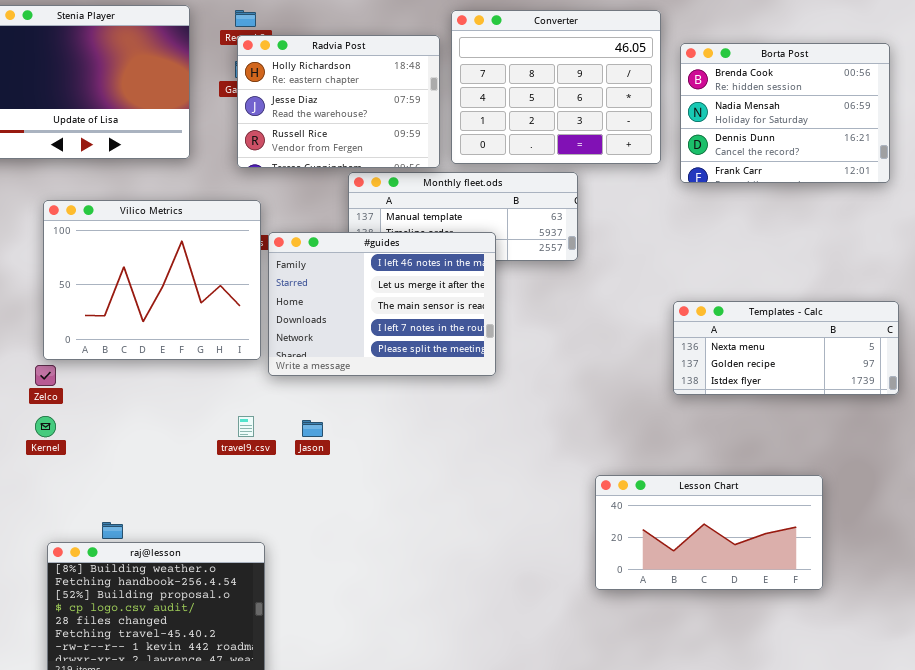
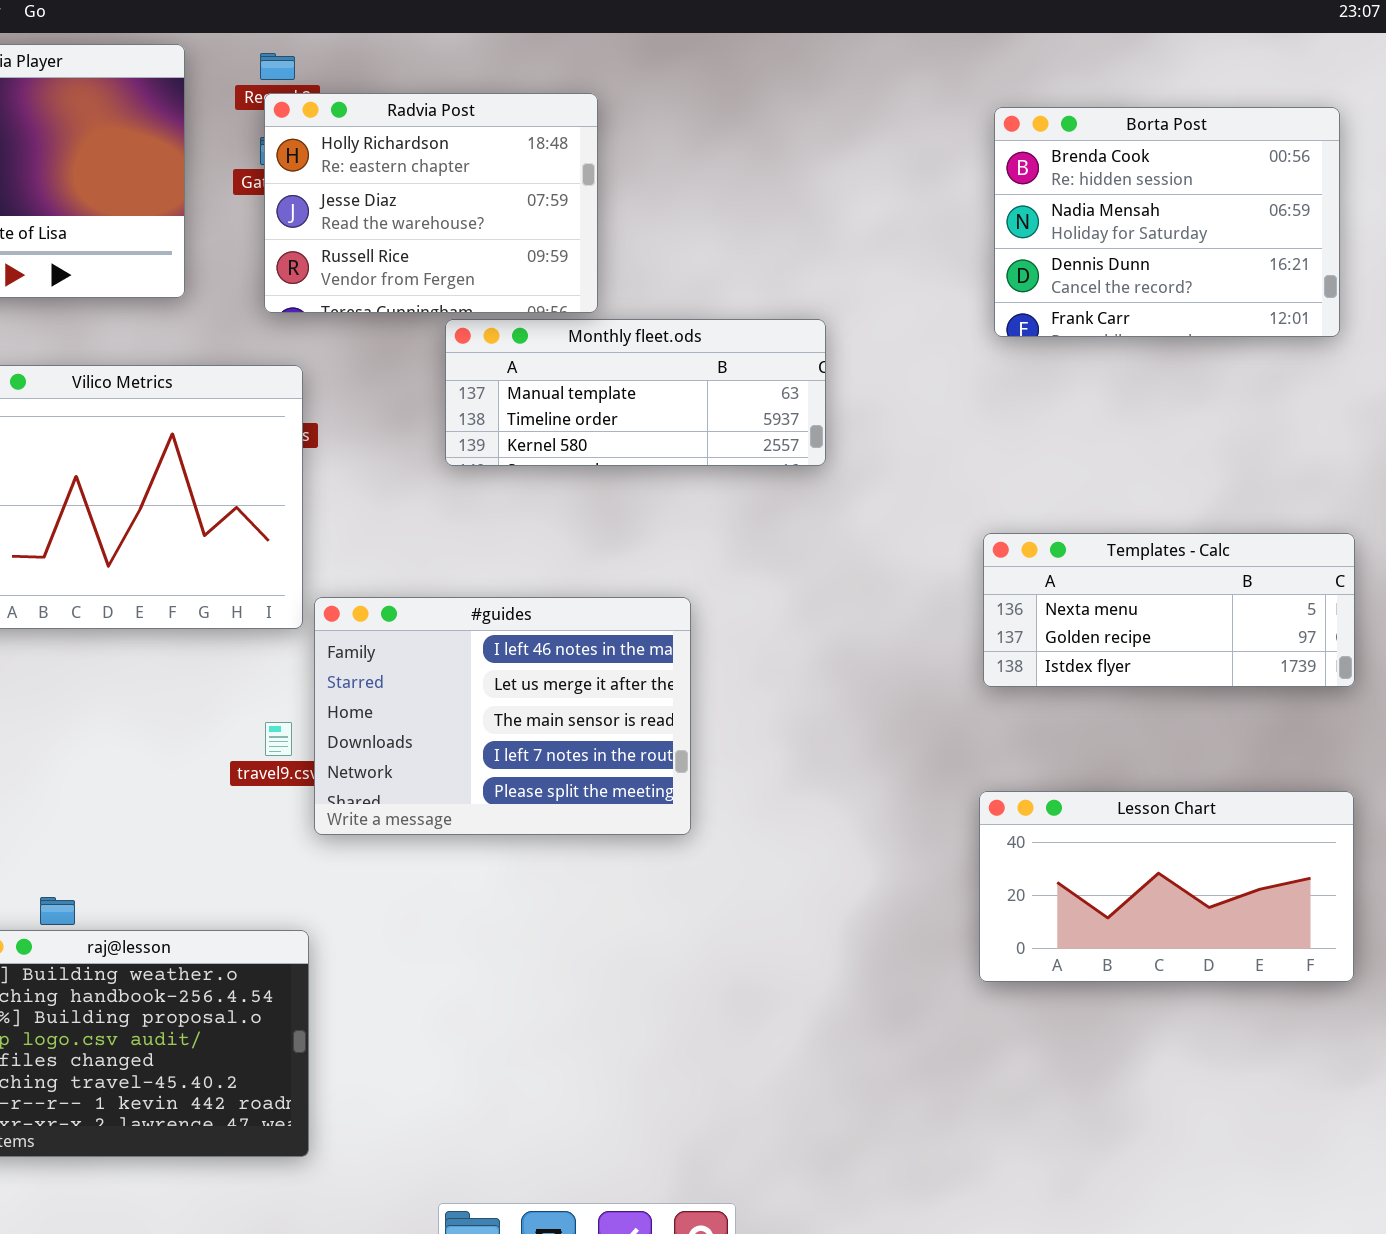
Converter: [451,10,661,164] -> none, closed
#guides: [268,232,496,376] -> [314,597,691,835], moved
Lesson Chart: [595,475,823,590] -> [979,791,1354,982], moved

